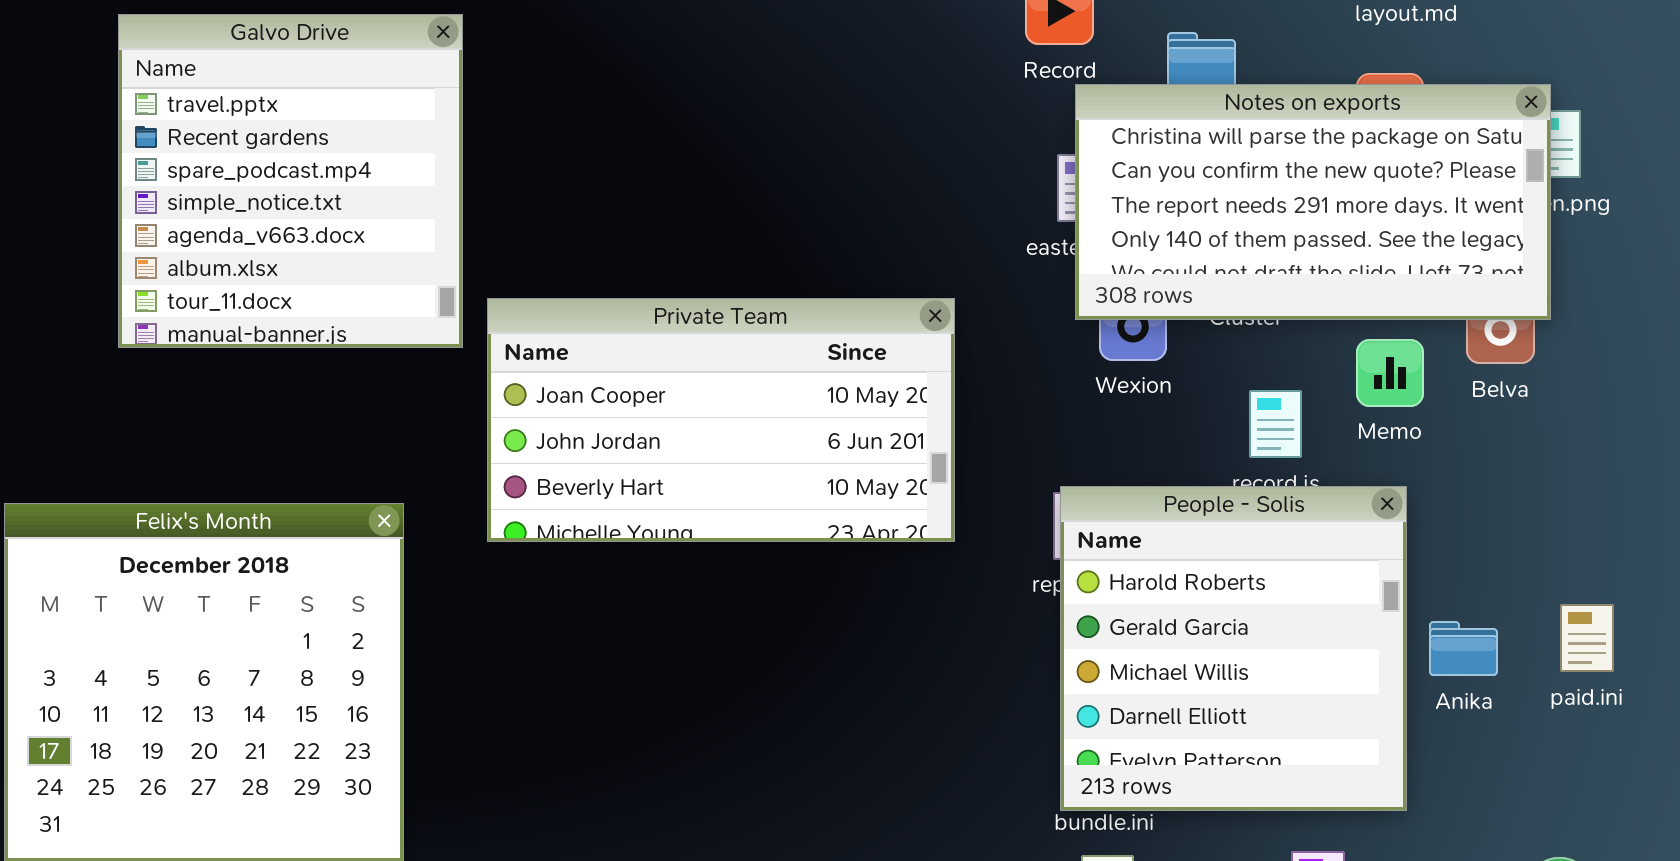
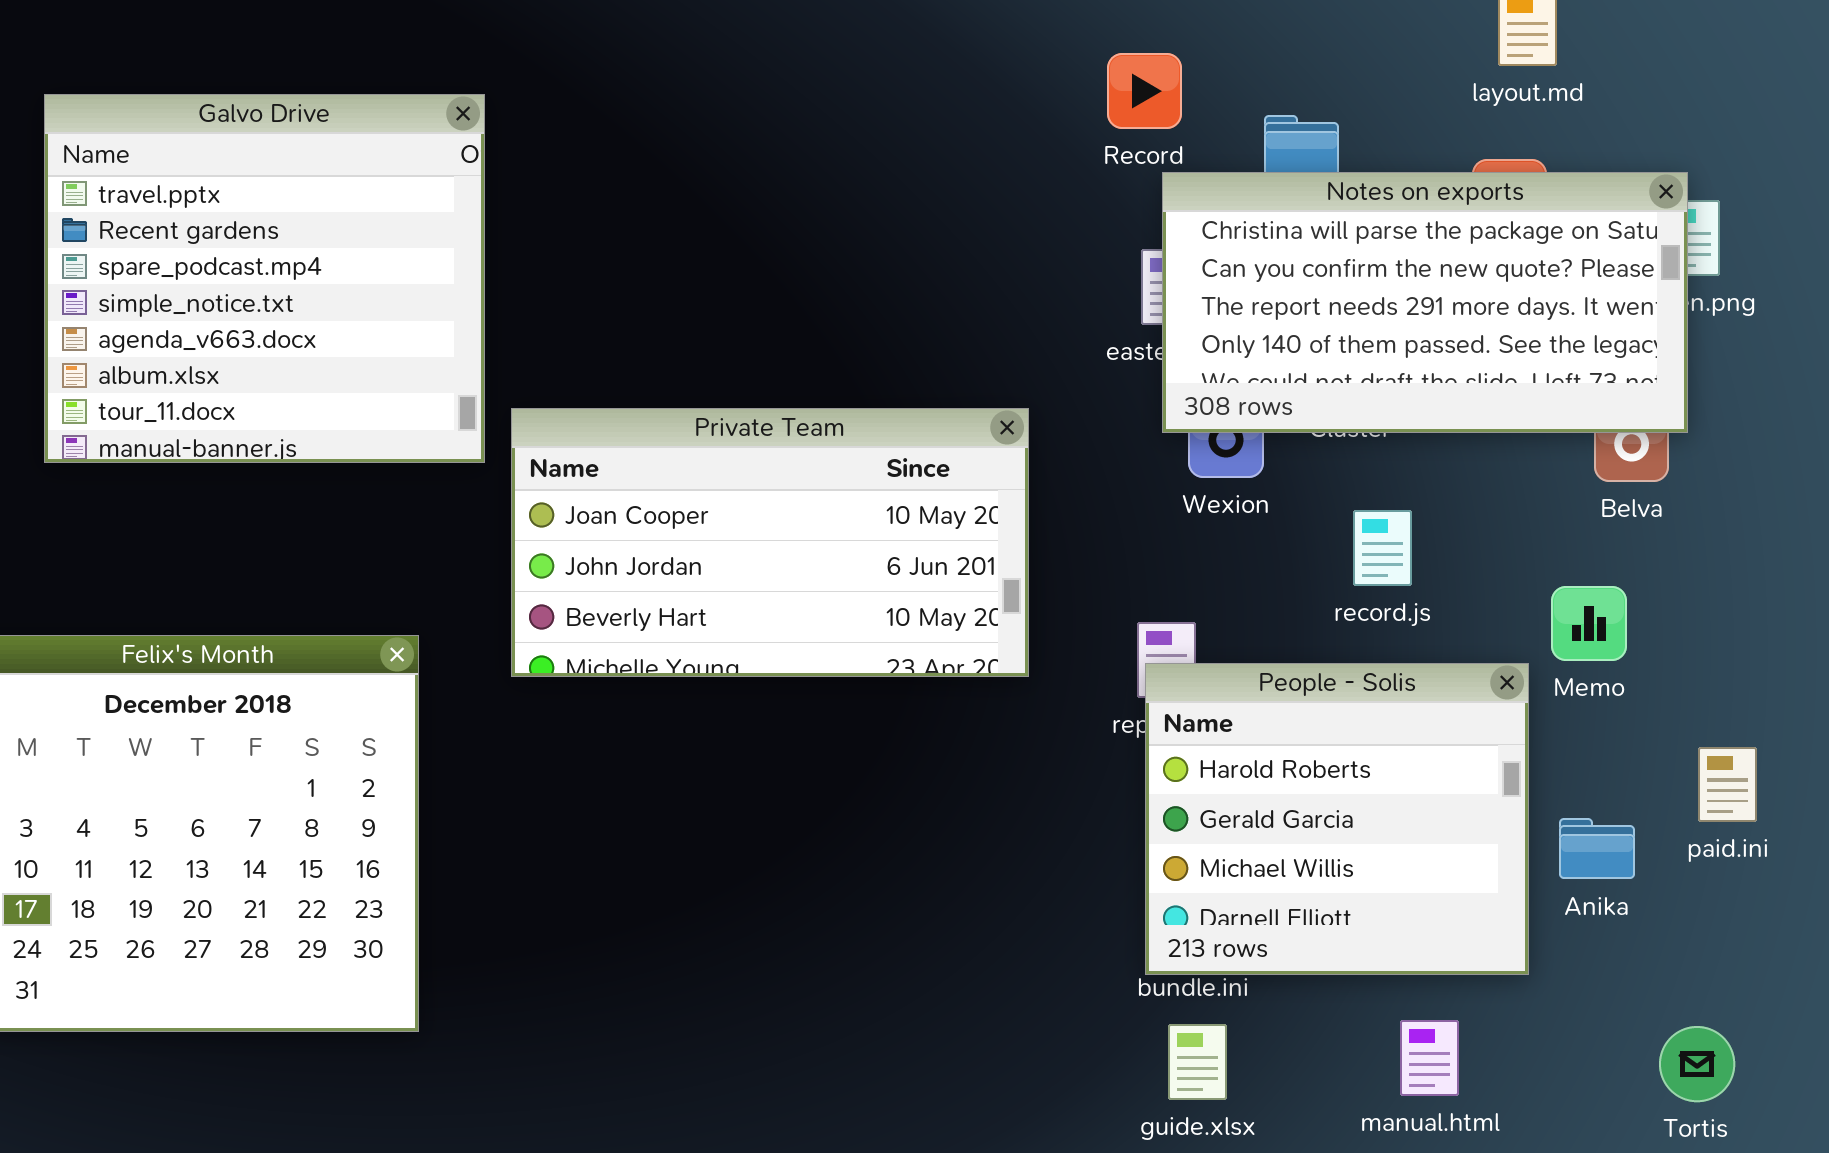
Galvo Drive: [118,14,463,348] -> [44,94,485,463], resized
Memo: [1356,339,1424,407] -> [1551,586,1627,661], moved
People - Solis: [1060,486,1407,811] -> [1145,663,1529,975], resized
Anika: [1429,621,1498,676] -> [1559,818,1635,879], moved

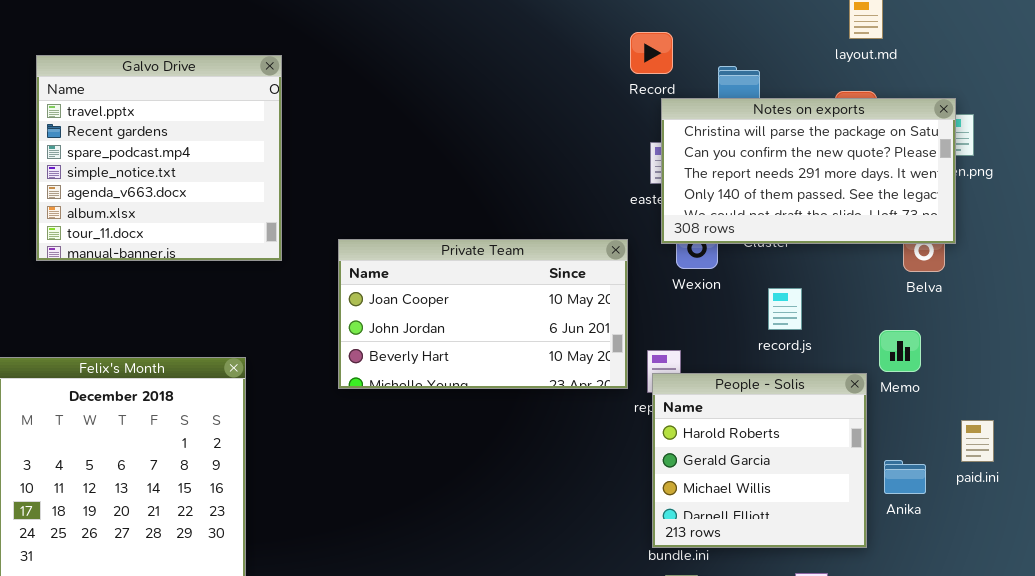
Private Team: [511,408,1029,677] -> [338,239,628,389], moved

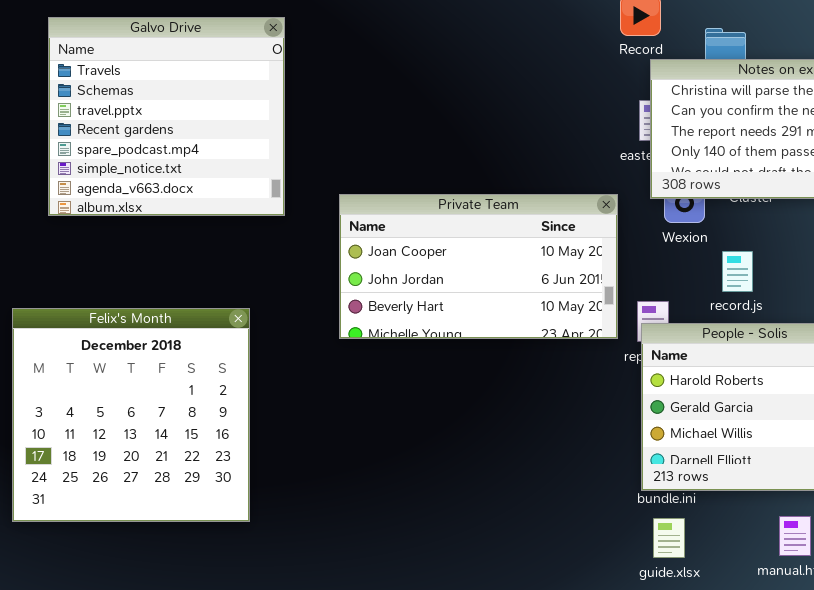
Galvo Drive: [36,55,282,261] -> [48,17,285,216], scrolled up 2 rows
record.js: [768,288,802,330] -> [722,251,753,292], moved

